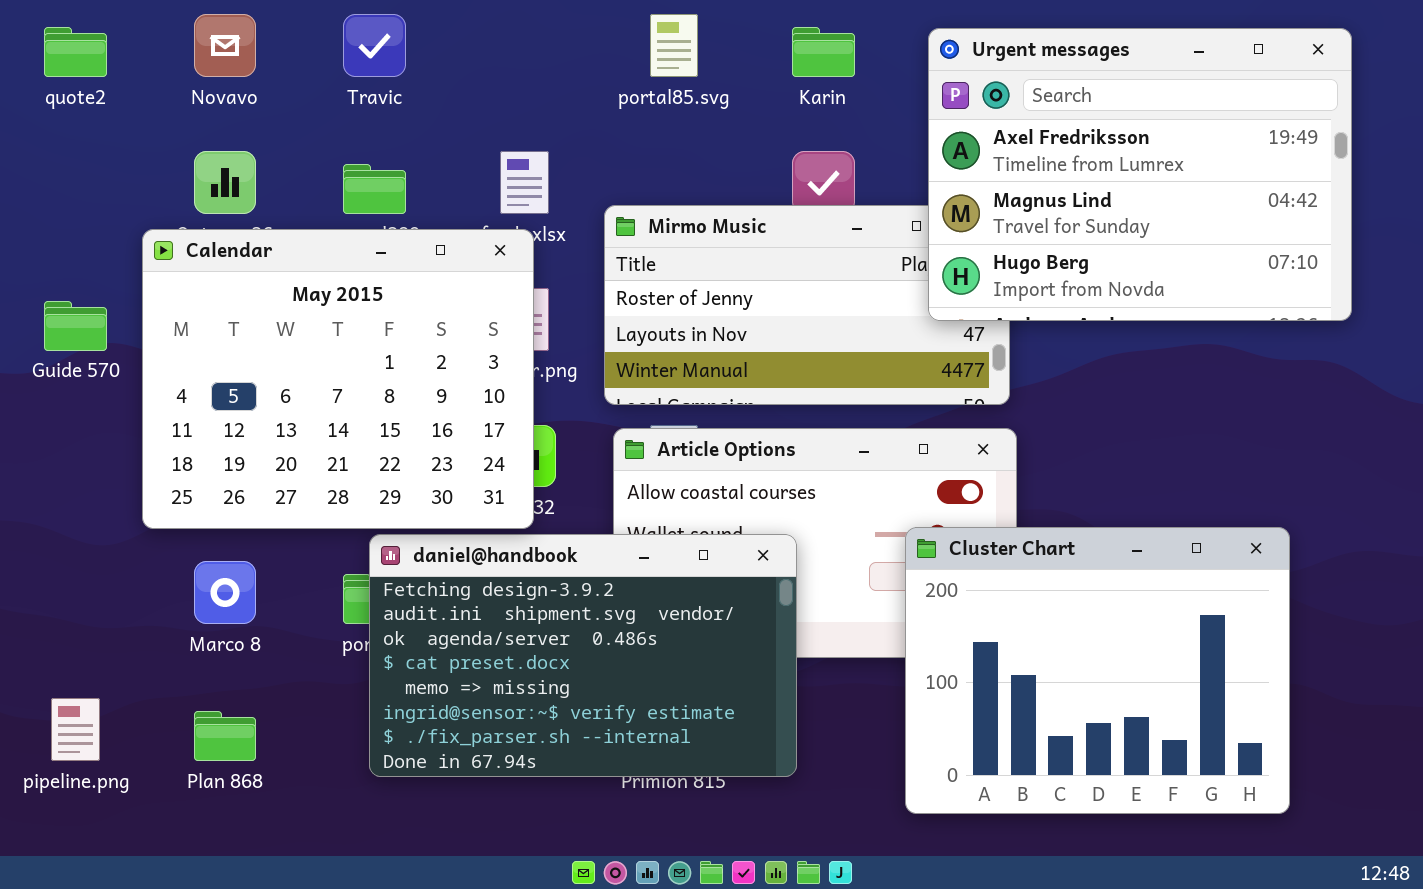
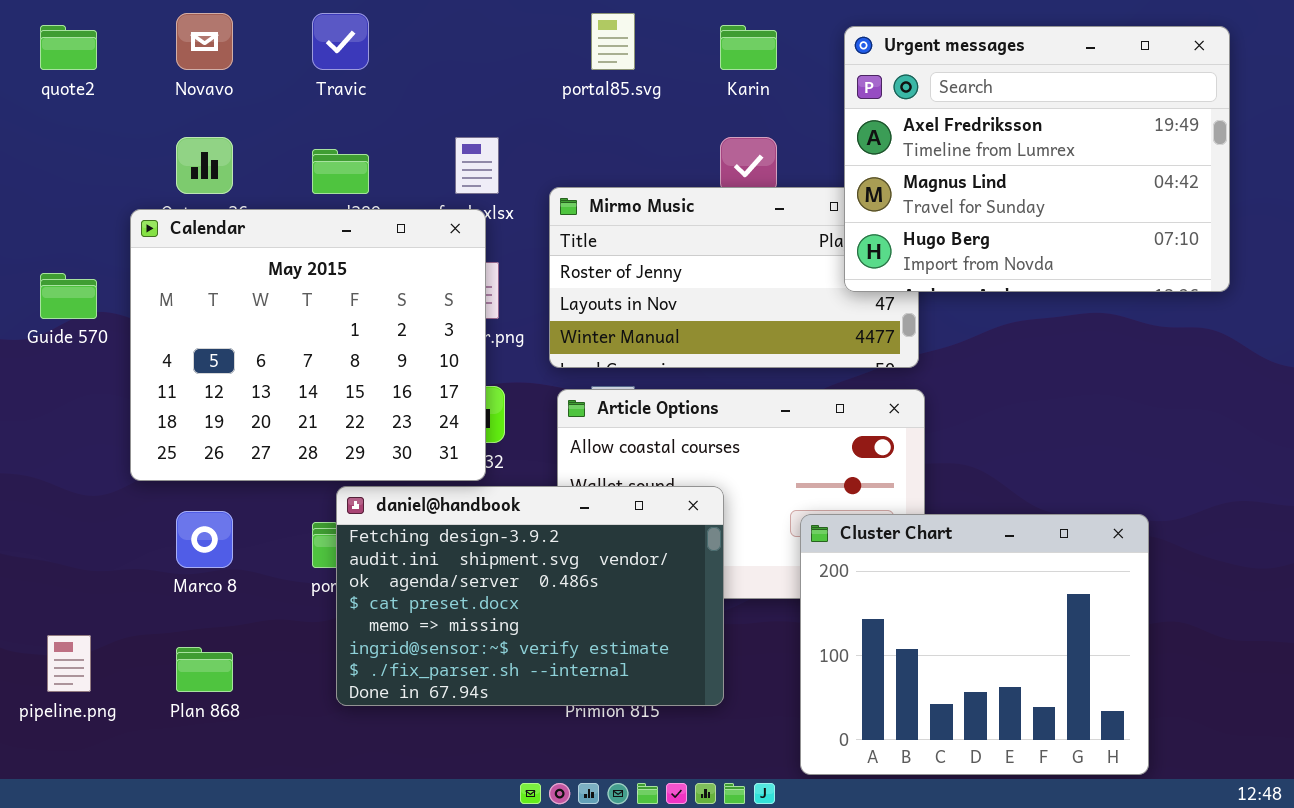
Cluster Chart: [905,527,1290,814] -> [800,514,1149,775], moved

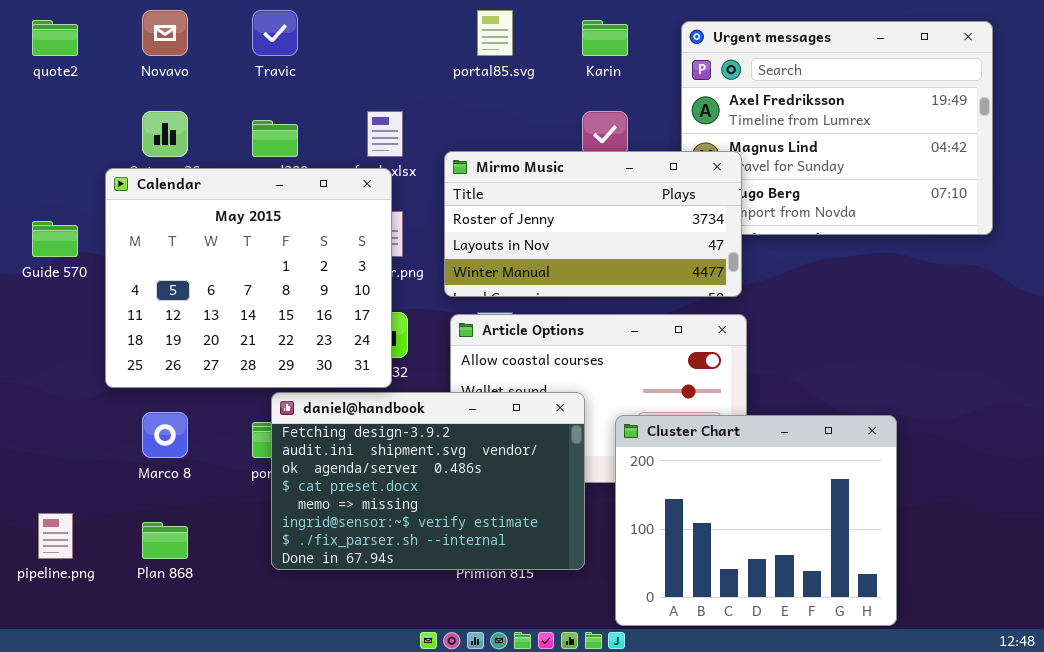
Mirmo Music: [549,187,919,368] -> [444,151,742,297], raised
Cluster Chart: [800,514,1149,775] -> [615,415,897,626], moved

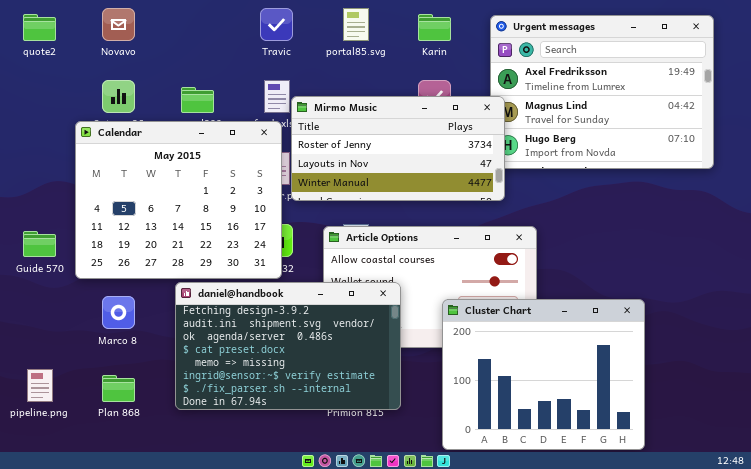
Travic: [252,10,298,56] -> [260,8,293,41], moved
Mirmo Music: [444,151,742,297] -> [291,96,505,201], moved
Guide 570: [32,221,78,257] -> [23,231,56,257], moved
daniel@handbook: [271,392,585,570] -> [175,282,401,410], moved

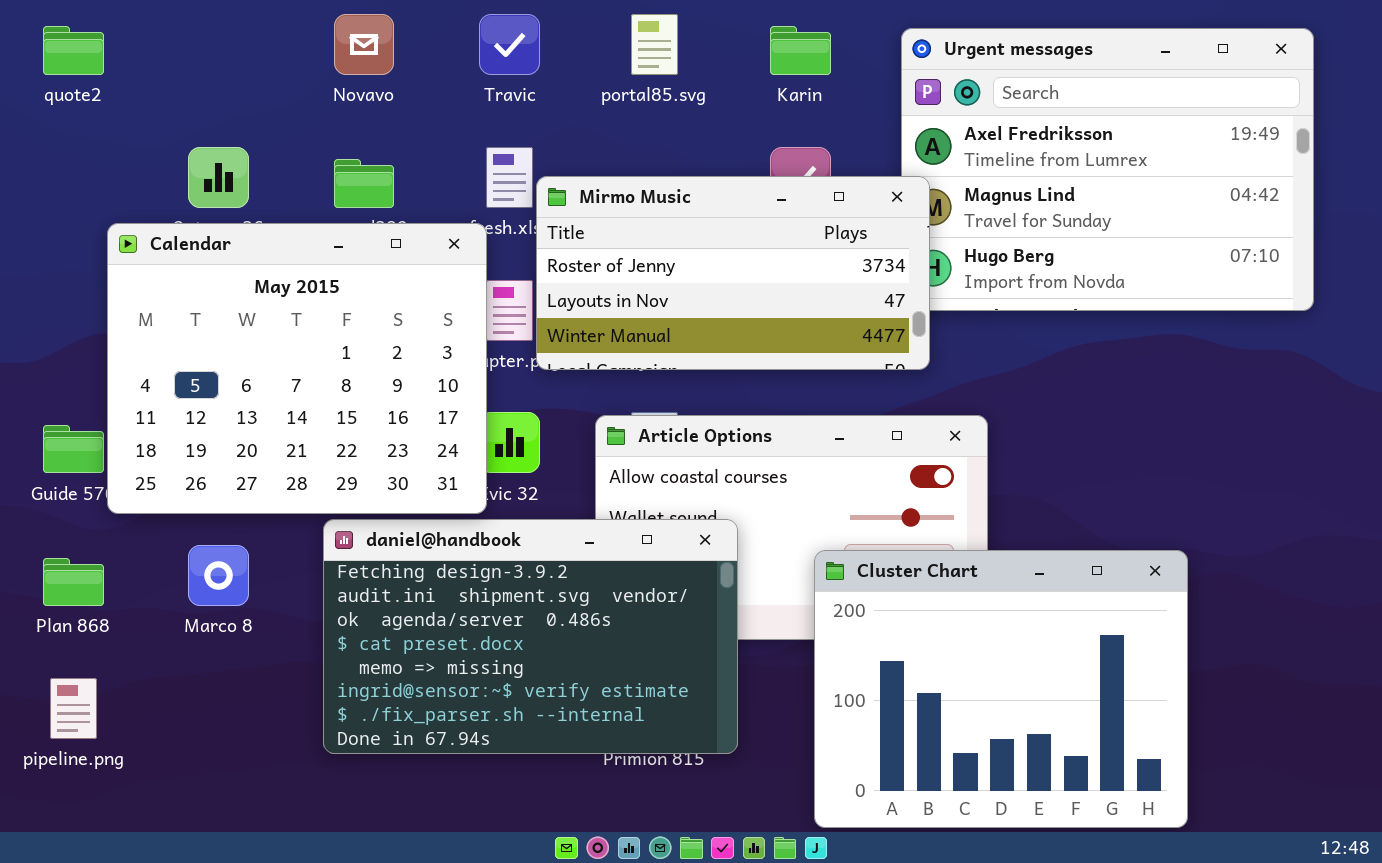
Novavo: [102,8,135,41] -> [334,14,394,75], moved
Calendar: [75,121,282,279] -> [107,223,487,514], moved
Plan 868: [102,375,135,402] -> [43,558,104,606], moved

